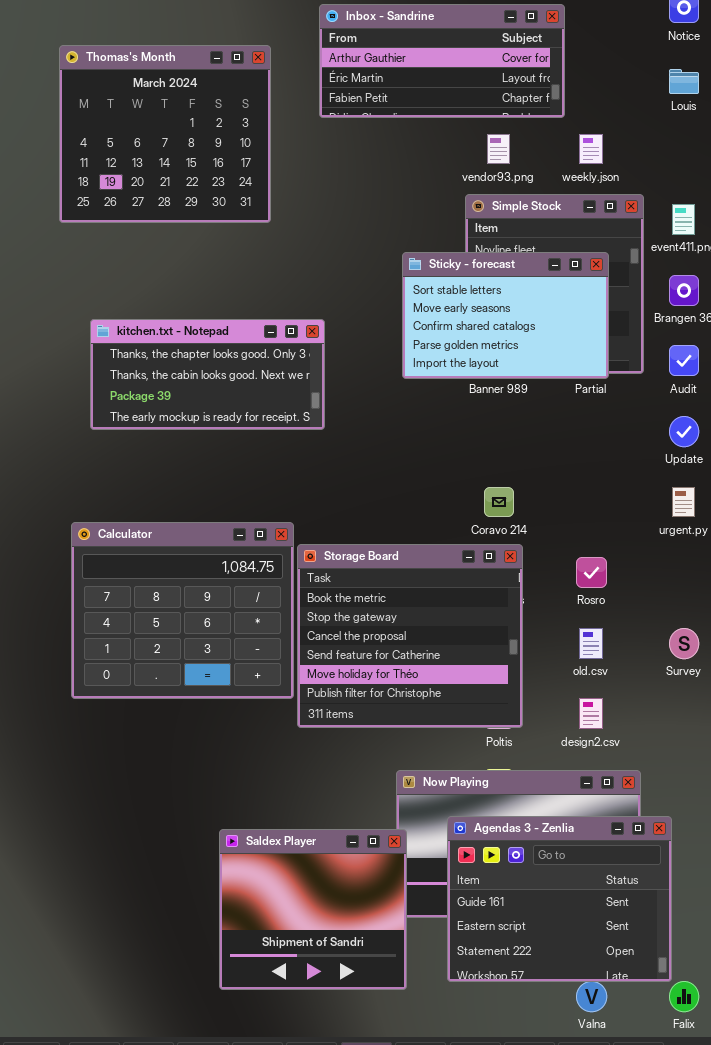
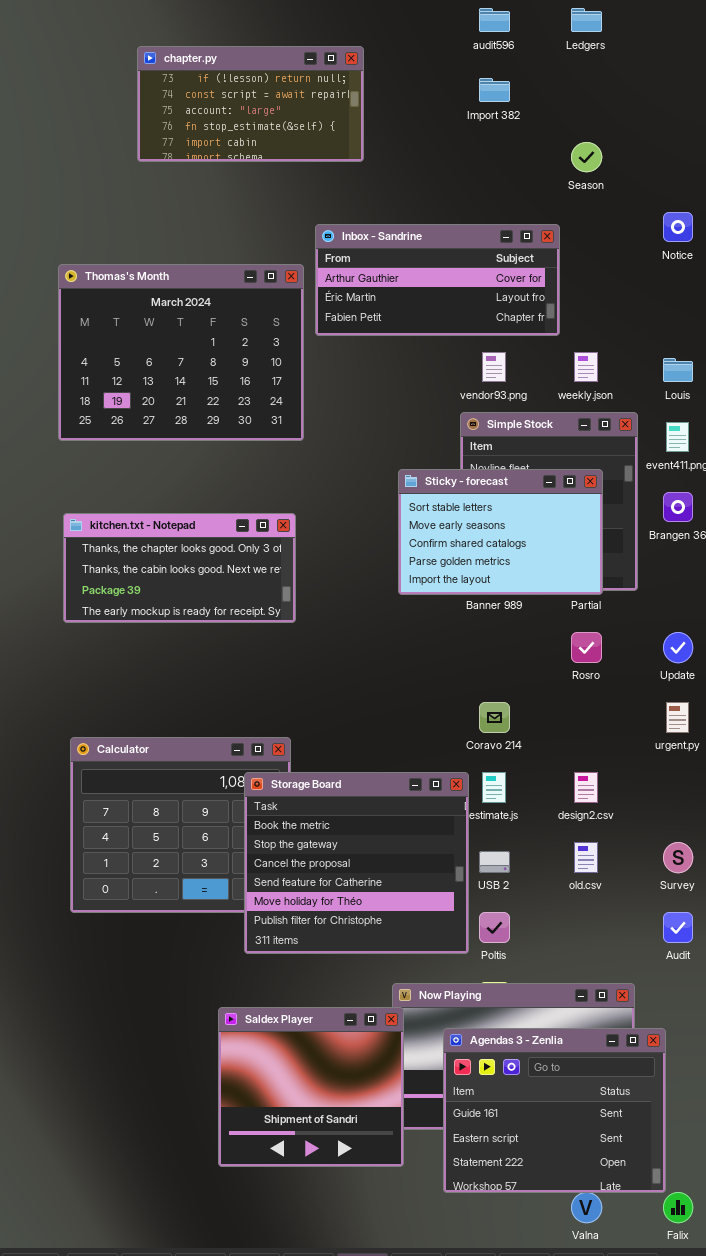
Thomas's Month: [59,45,271,223] -> [58,264,304,441], resized
Louis: [669,69,699,94] -> [663,358,693,382], moved
kitchen.txt - Notepad: [90,319,325,430] -> [63,513,296,623], moved
Audit: [669,345,699,376] -> [663,912,693,943], moved
Storage Board: [297,544,523,728] -> [244,772,469,954], moved
Rosro: [576,557,607,588] -> [571,632,602,663], moved
design2.csv: [579,698,603,729] -> [574,772,598,803], moved
Saldex Player: [219,829,407,990] -> [218,1007,404,1167], moved

